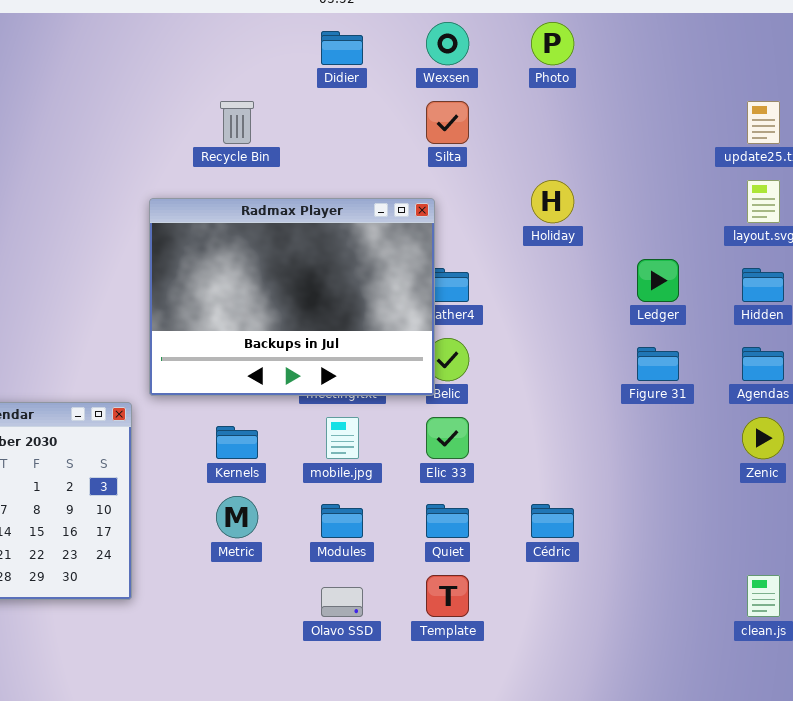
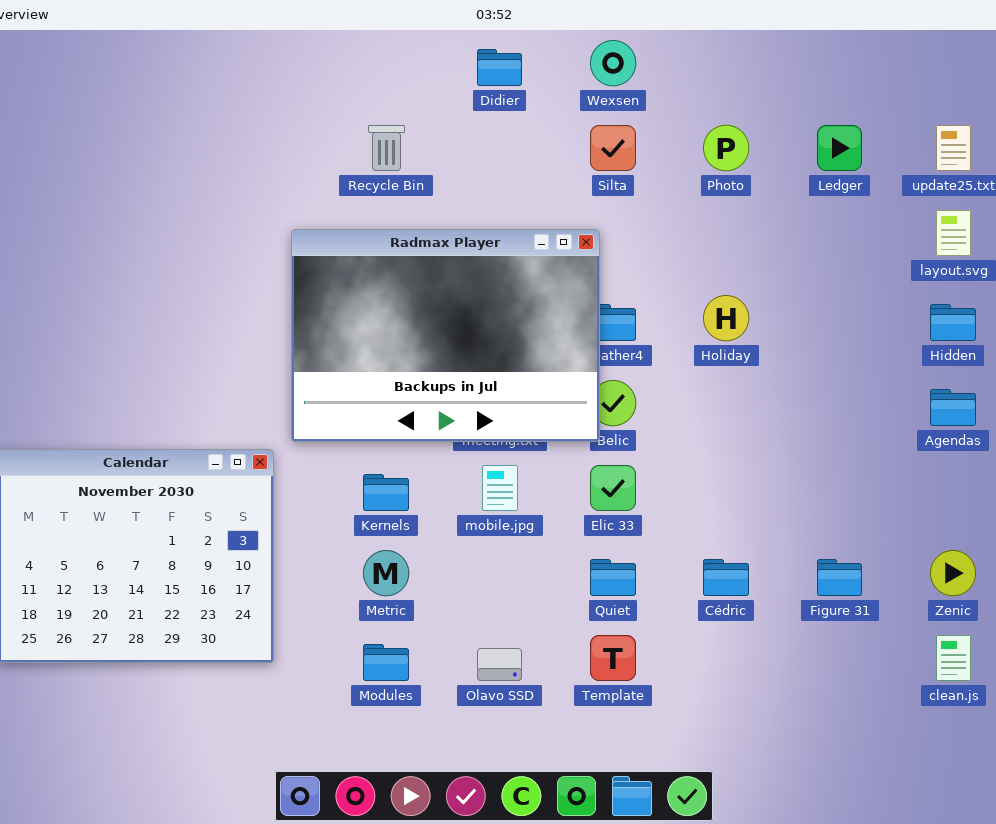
Photo: [531,22,574,65] -> [703,125,749,171], moved
Holiday: [531,180,574,223] -> [703,295,749,341], moved
Ledger: [637,259,679,302] -> [817,125,862,171], moved
Figure 31: [637,347,679,381] -> [817,559,862,596], moved
Zenic: [742,417,784,459] -> [930,550,976,596], moved
Modules: [321,504,363,538] -> [363,644,409,681], moved

